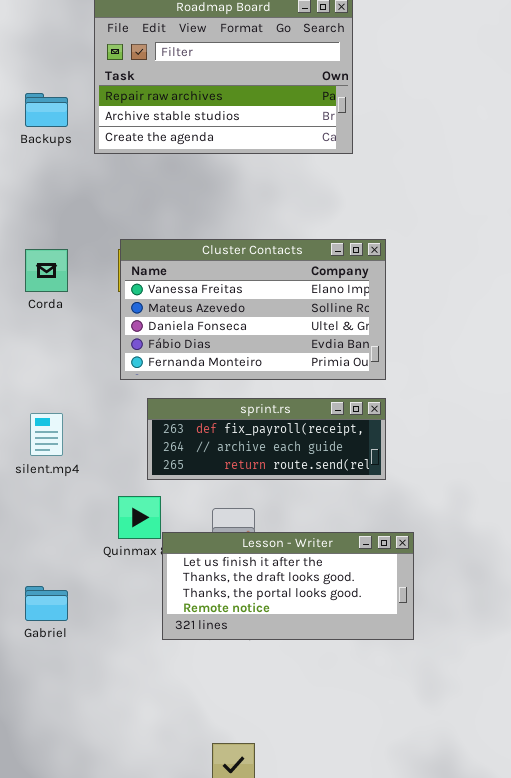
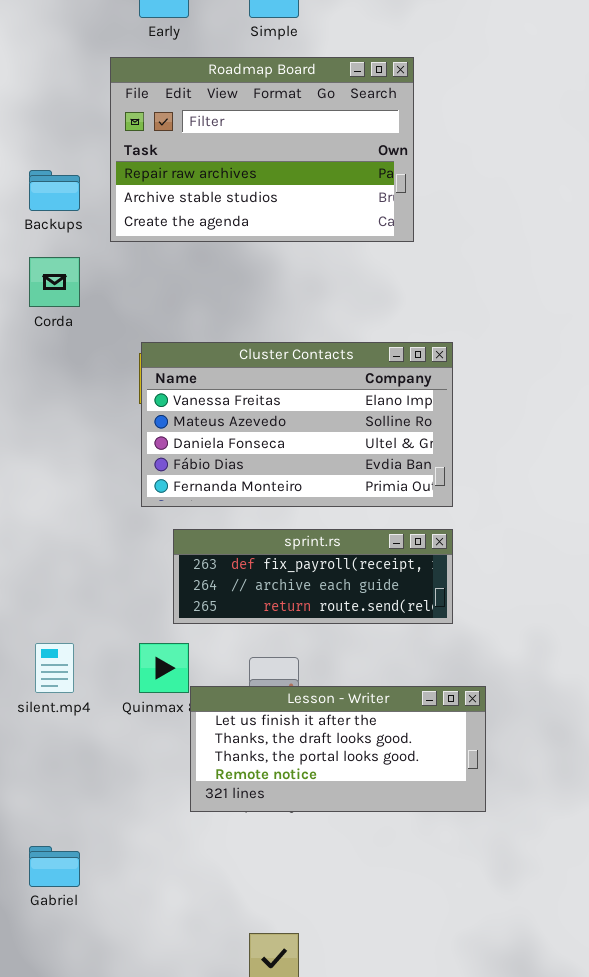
Corda: [25,249,68,292] -> [29,257,80,307], moved
silent.mp4: [30,413,63,456] -> [35,643,74,693], moved
Gabriel: [25,586,68,621] -> [29,846,80,887], moved

